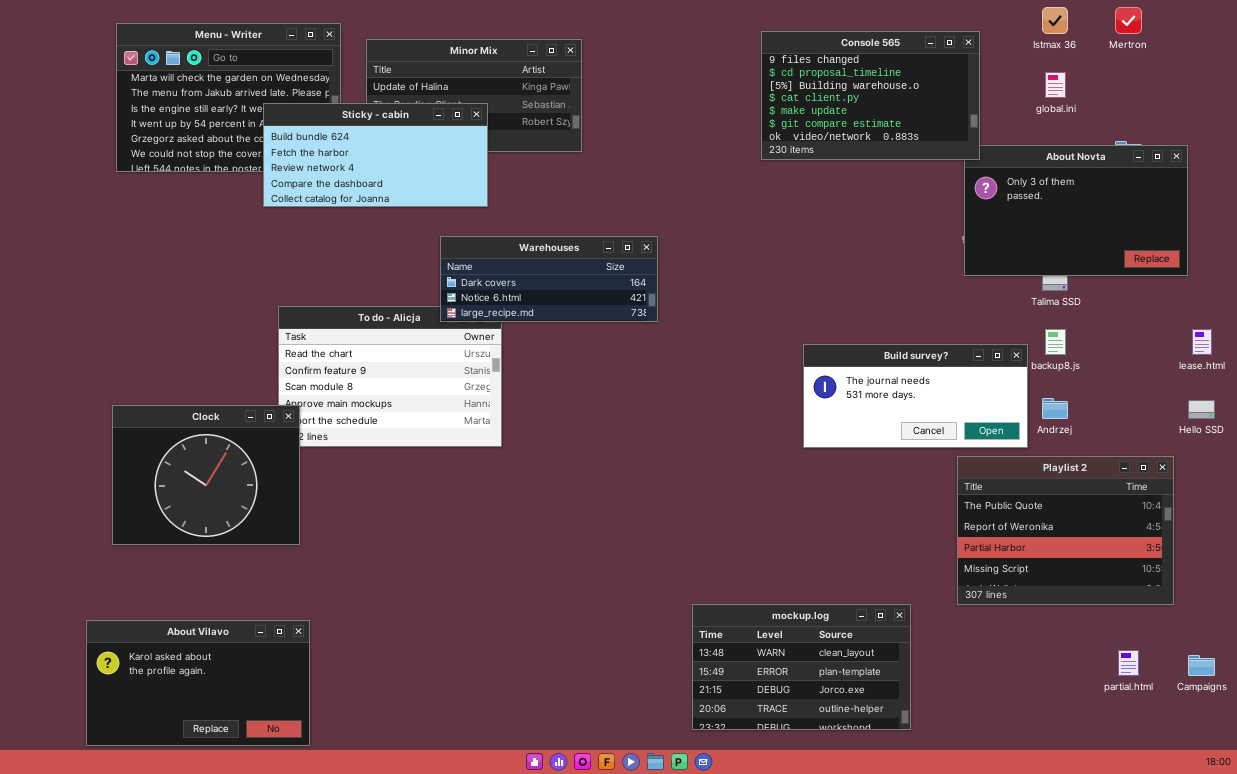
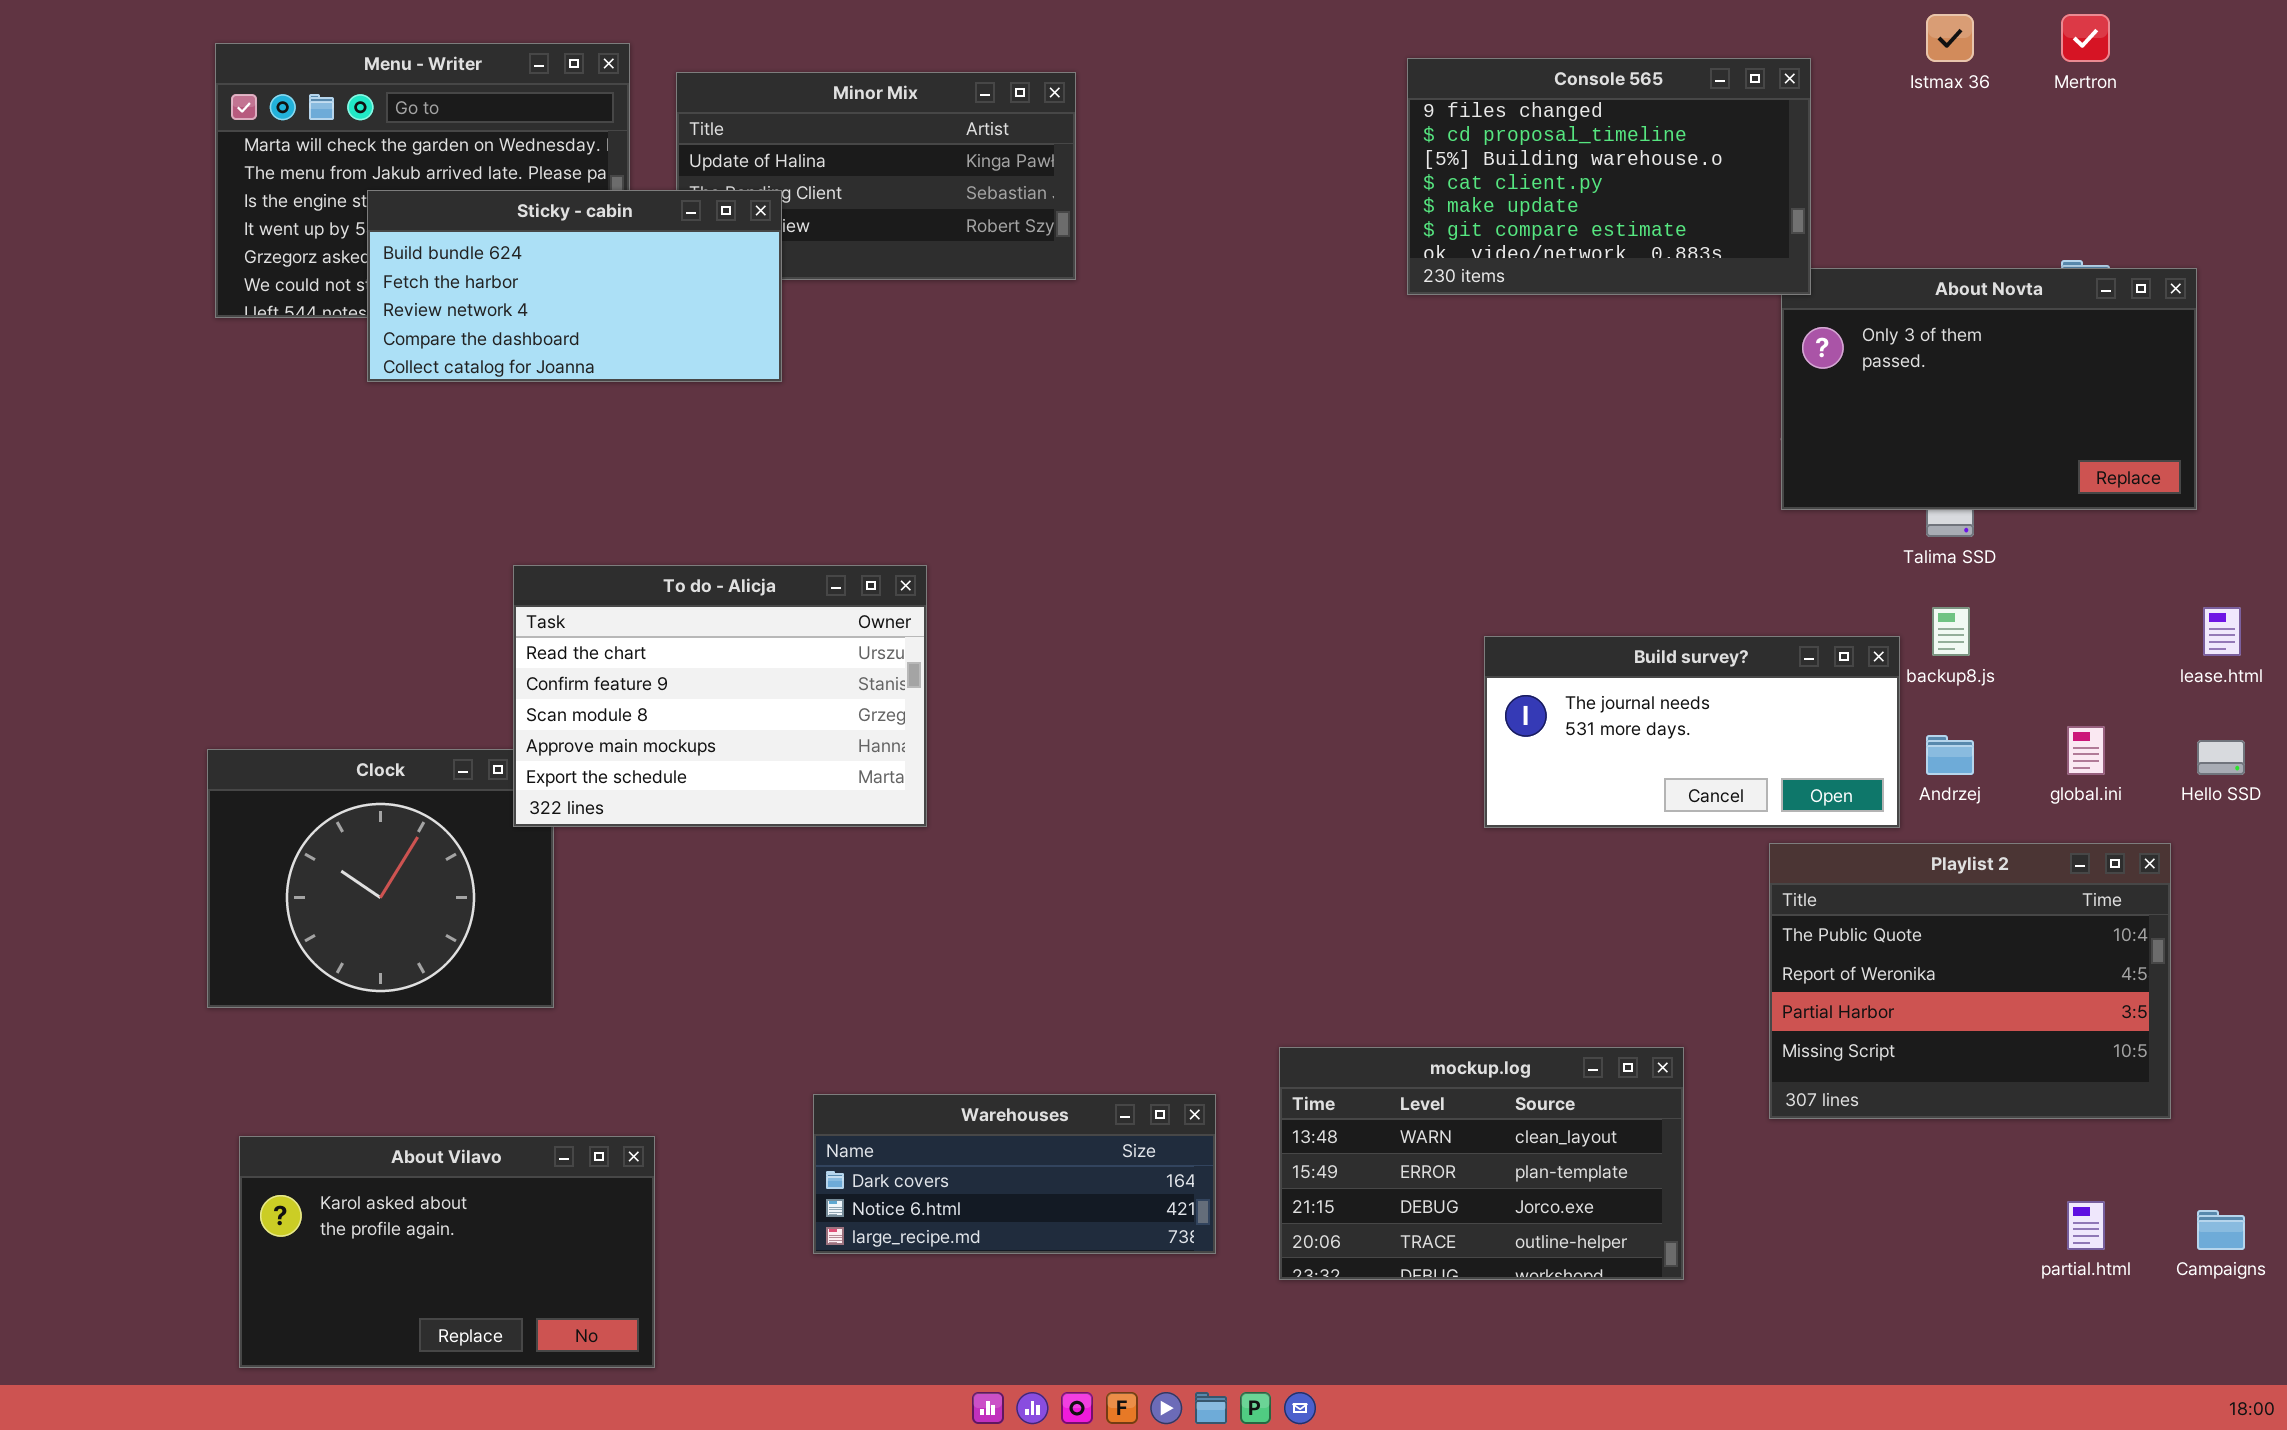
global.ini: [1045,72,1066,98] -> [2067,726,2105,775], moved
Sticky - cabin: [263,103,488,207] -> [367,190,782,382], moved
Warehouses: [440,236,658,322] -> [813,1094,1216,1254], moved
To do - Alicja: [278,306,502,447] -> [513,565,927,827], raised
mockup.log: [692,604,911,730] -> [1279,1047,1684,1280], moved
About Vilavo: [86,620,310,746] -> [239,1136,655,1368], moved

